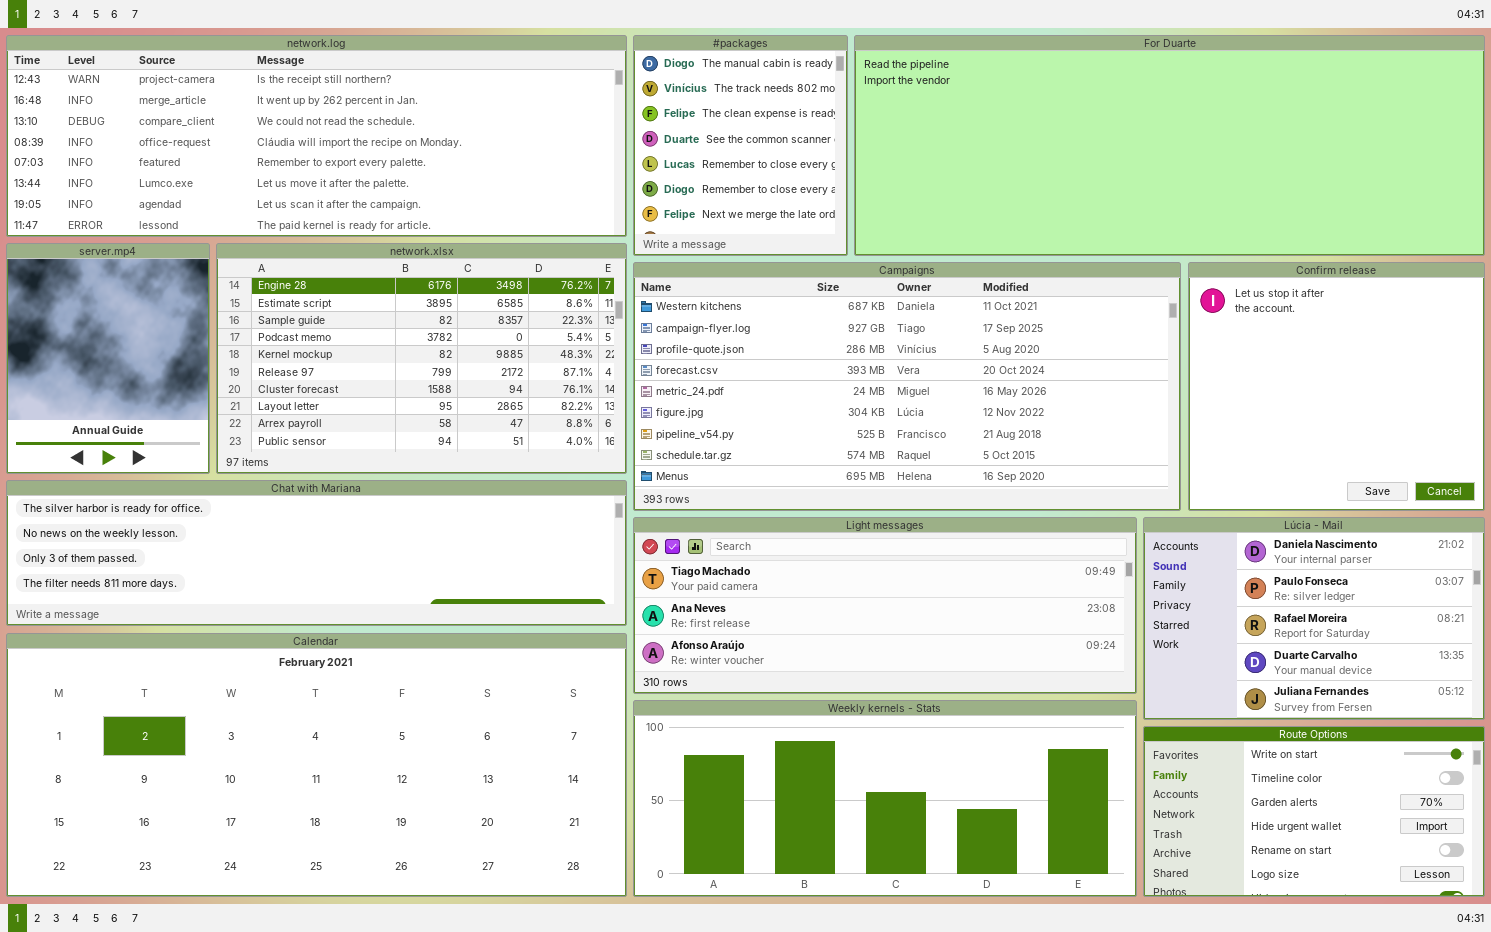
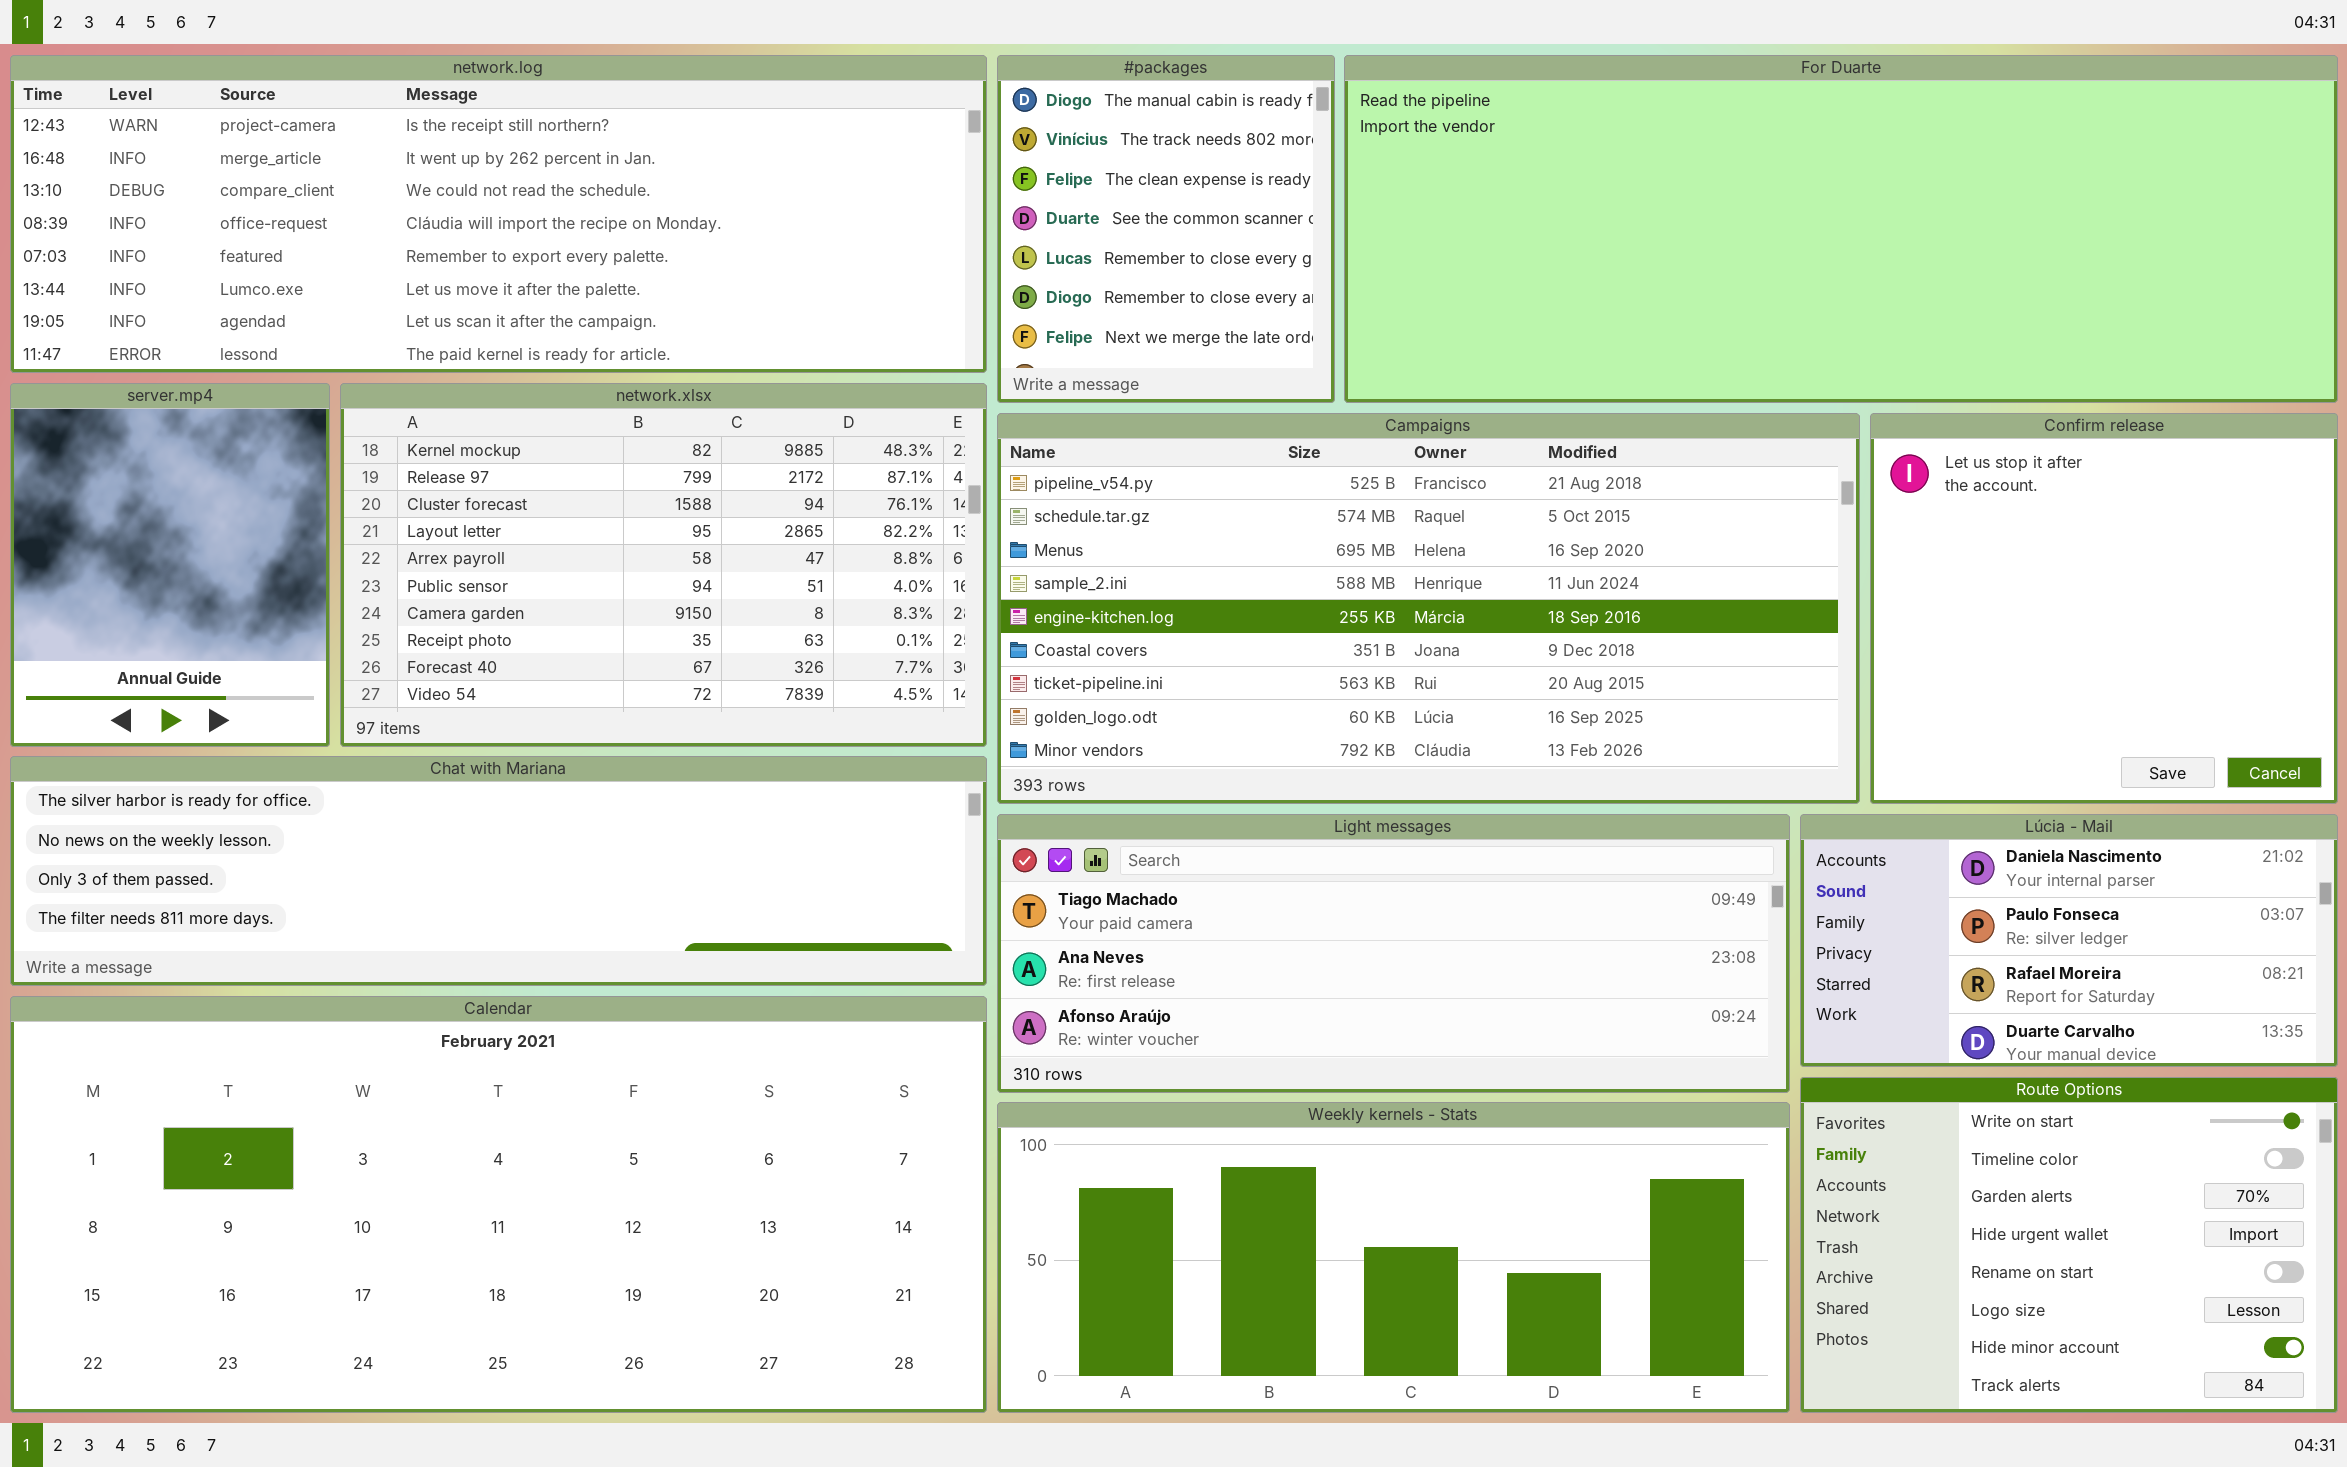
network.xlsx: [216,243,627,474] -> [340,383,987,747], scrolled down 4 rows
Campaigns: [633,262,1181,511] -> [997,413,1860,804], scrolled down 6 rows
Lúcia - Mail: [1143,517,1485,720] -> [1800,814,2338,1067], resized
Route Options: [1143,726,1485,897] -> [1800,1077,2338,1413], resized

